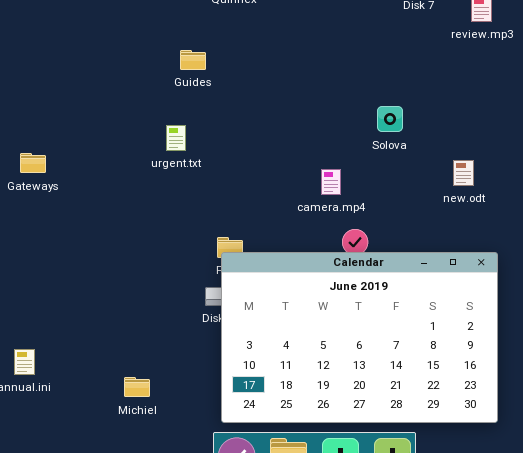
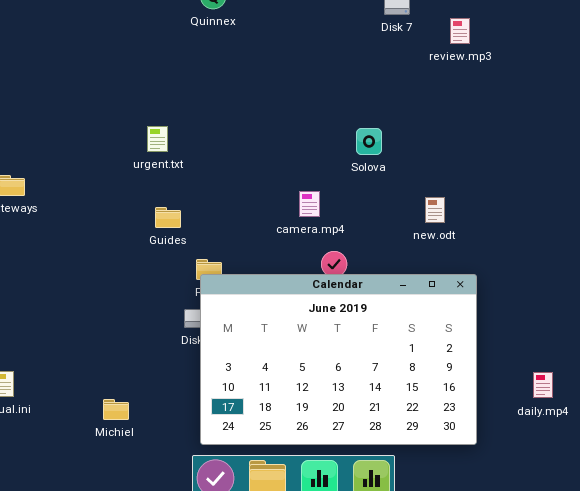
Guides: [180,50,206,70] -> [155,207,181,228], moved
urgent.txt: [166,125,186,151] -> [147,126,168,152], moved
new.odt: [453,160,474,186] -> [425,197,445,223], moved

